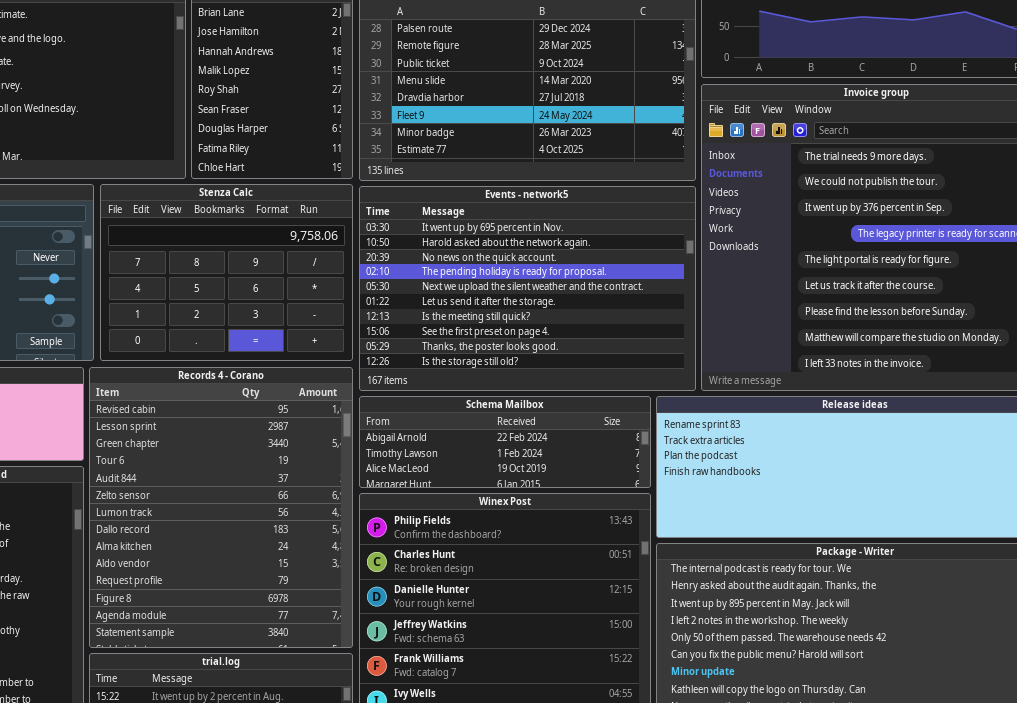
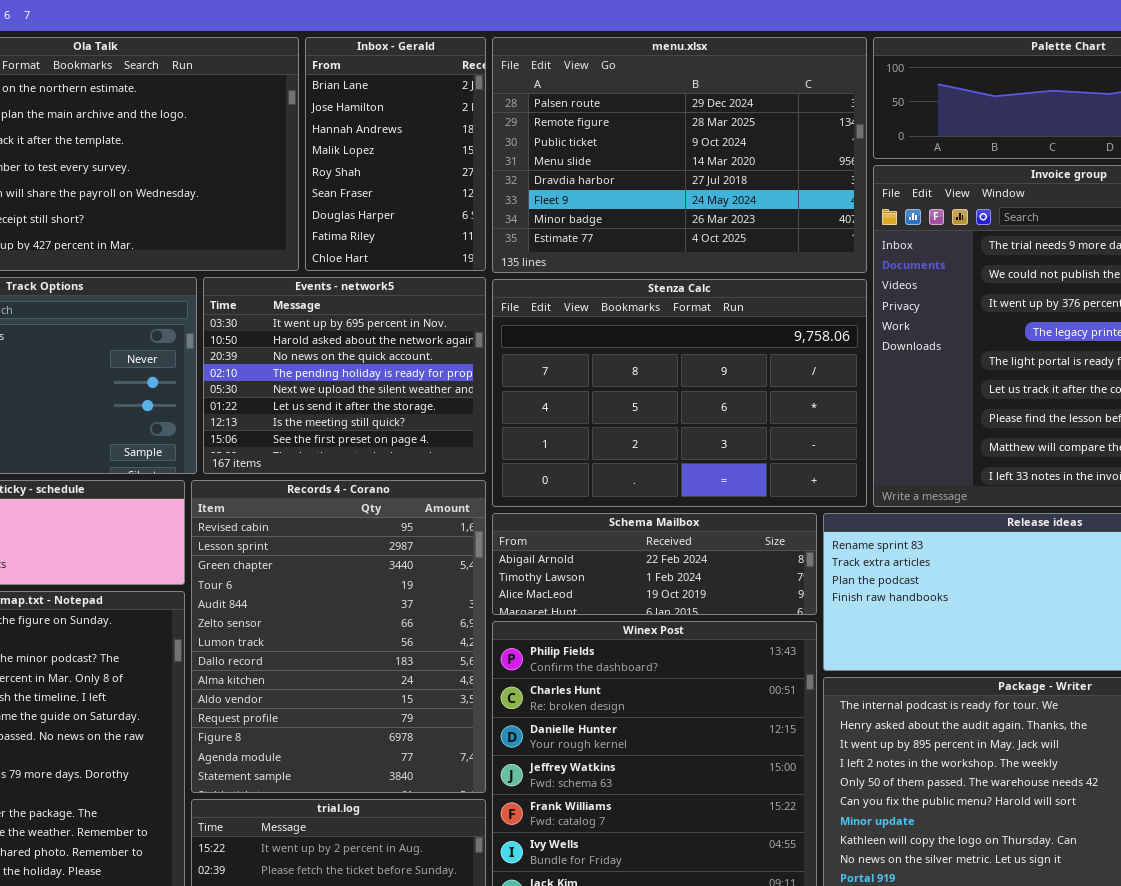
Stenza Calc: [100,184,353,361] -> [492,279,867,507], moved, resized
Events - network5: [359,186,696,391] -> [203,277,486,474], moved, resized

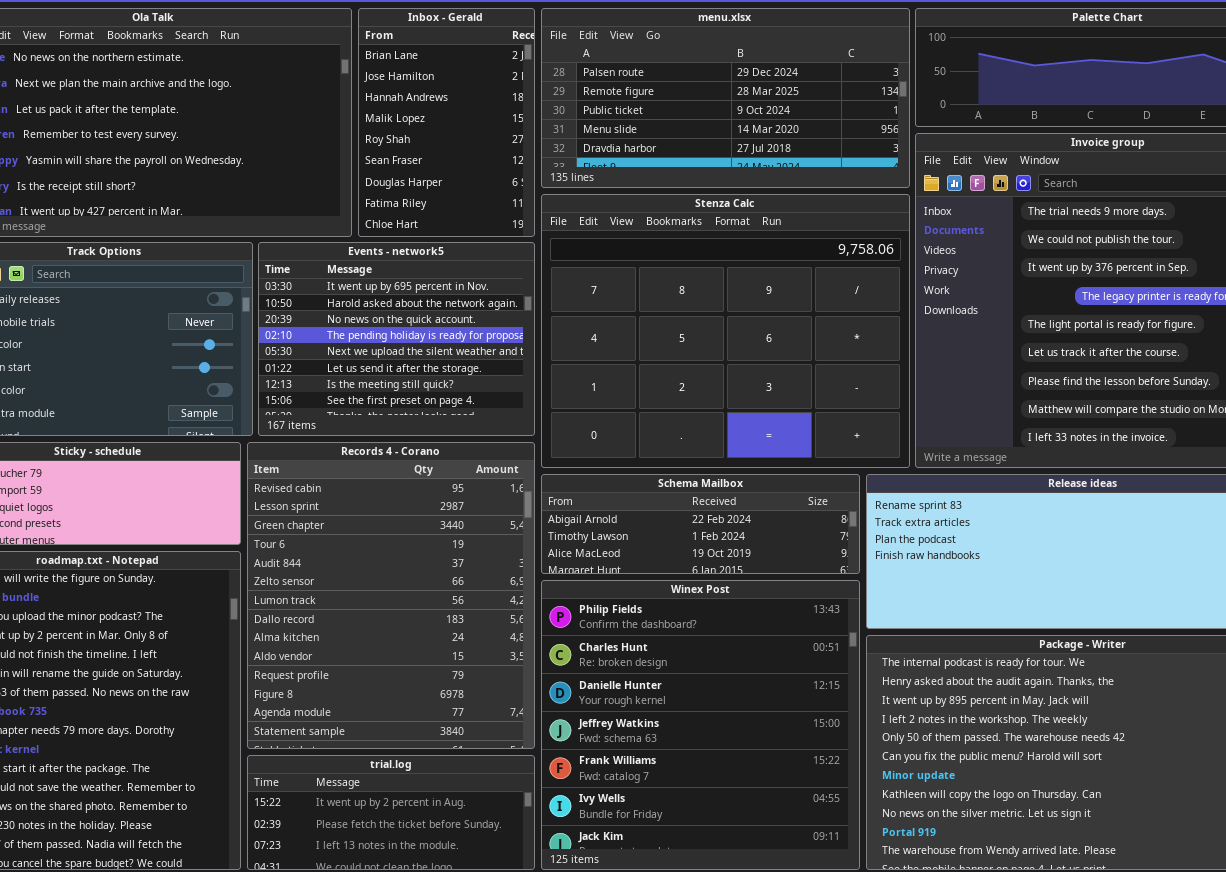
menu.xlsx: [492,37,867,273] -> [541,8,910,188], resized
Stenza Calc: [492,279,867,507] -> [541,194,910,468], resized

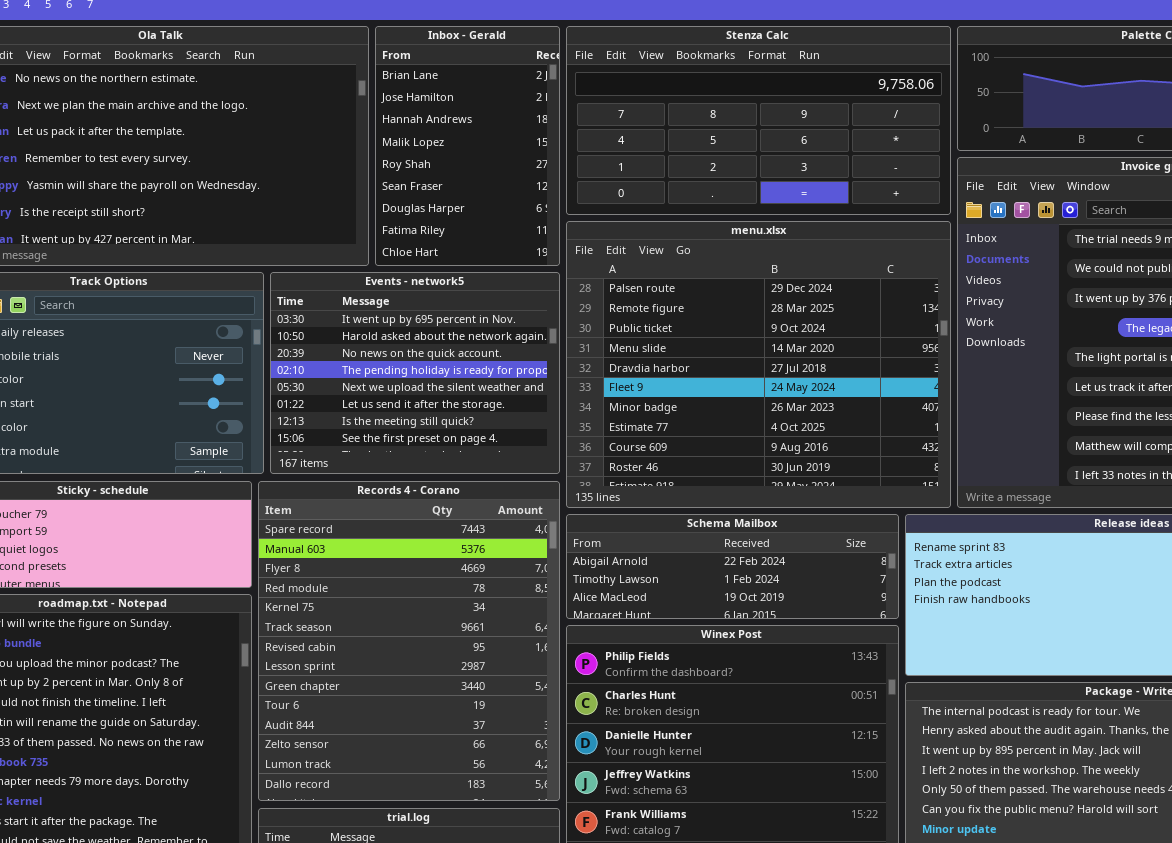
menu.xlsx: [541,8,910,188] -> [566,221,951,508], moved, resized
Stenza Calc: [541,194,910,468] -> [566,26,951,215], moved, resized
Records 4 - Corano: [247,442,535,749] -> [258,481,560,801], scrolled up 6 rows

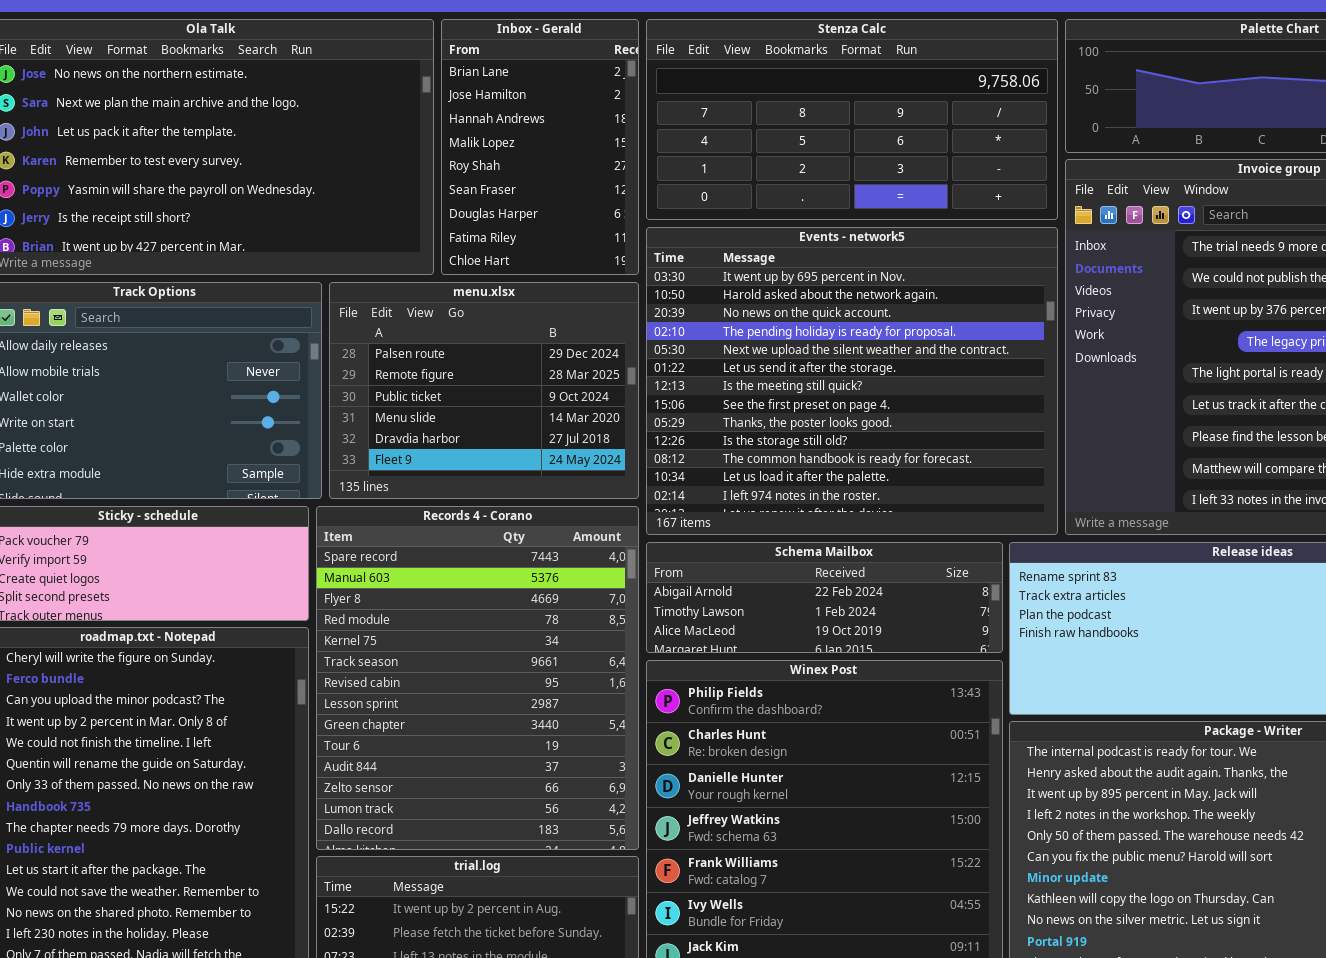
menu.xlsx: [566,221,951,508] -> [329,282,639,499], moved, resized
Events - network5: [270,272,560,474] -> [646,227,1058,535], moved, resized

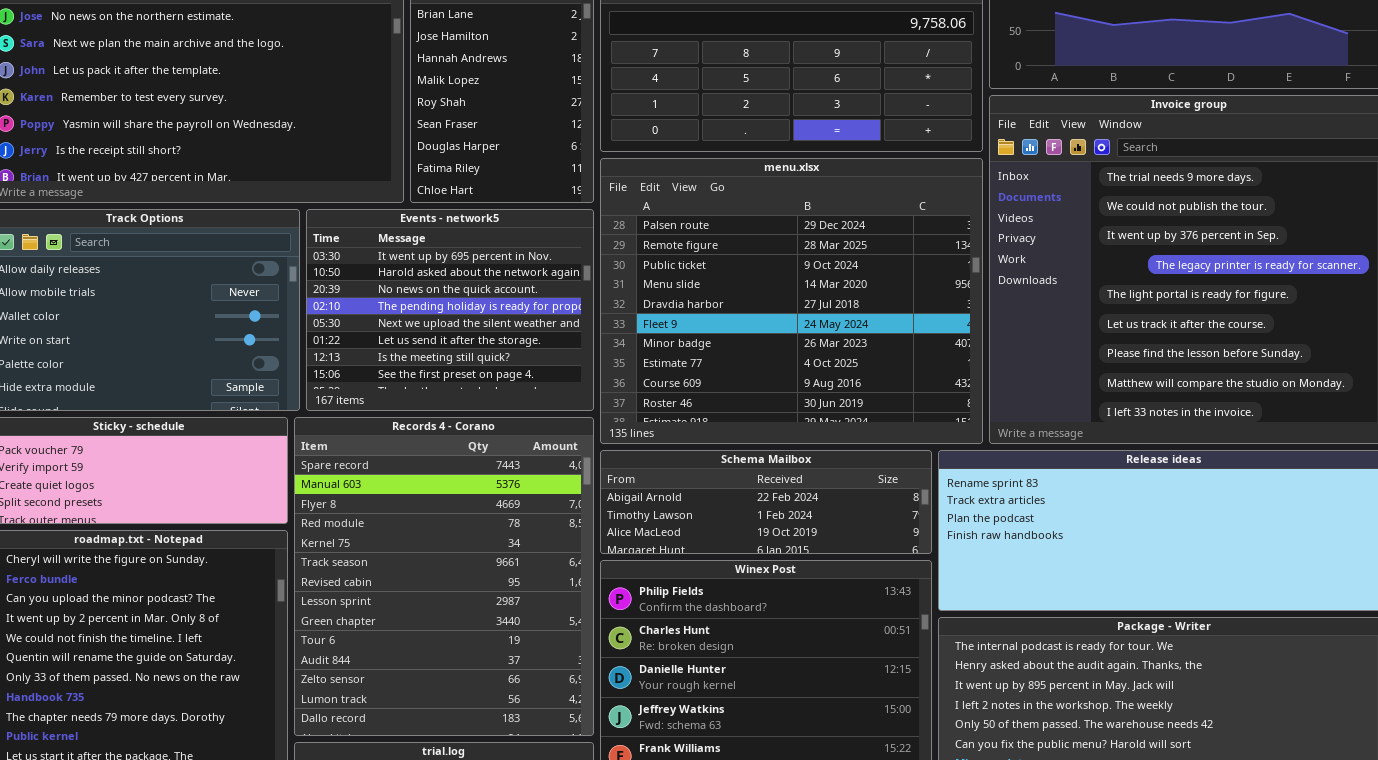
Events - network5: [646,227,1058,535] -> [306,209,594,411], moved, resized
menu.xlsx: [329,282,639,499] -> [600,158,983,444], moved, resized

